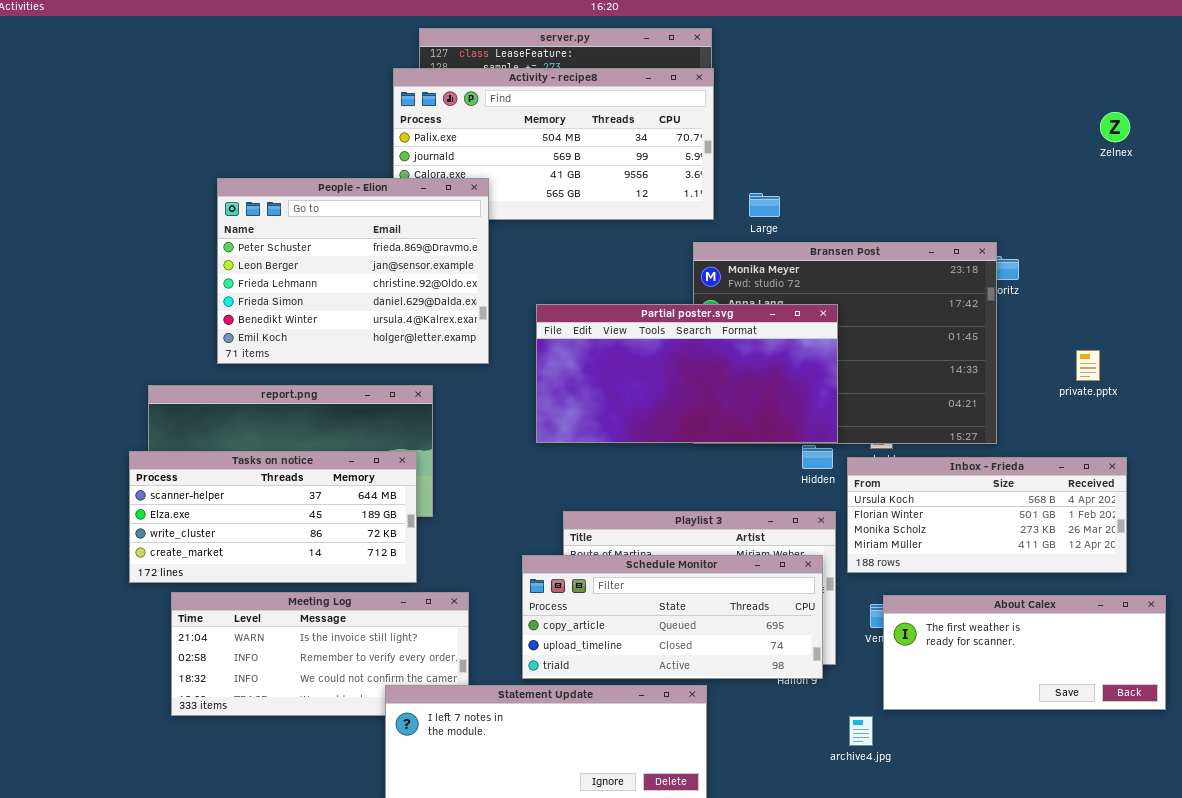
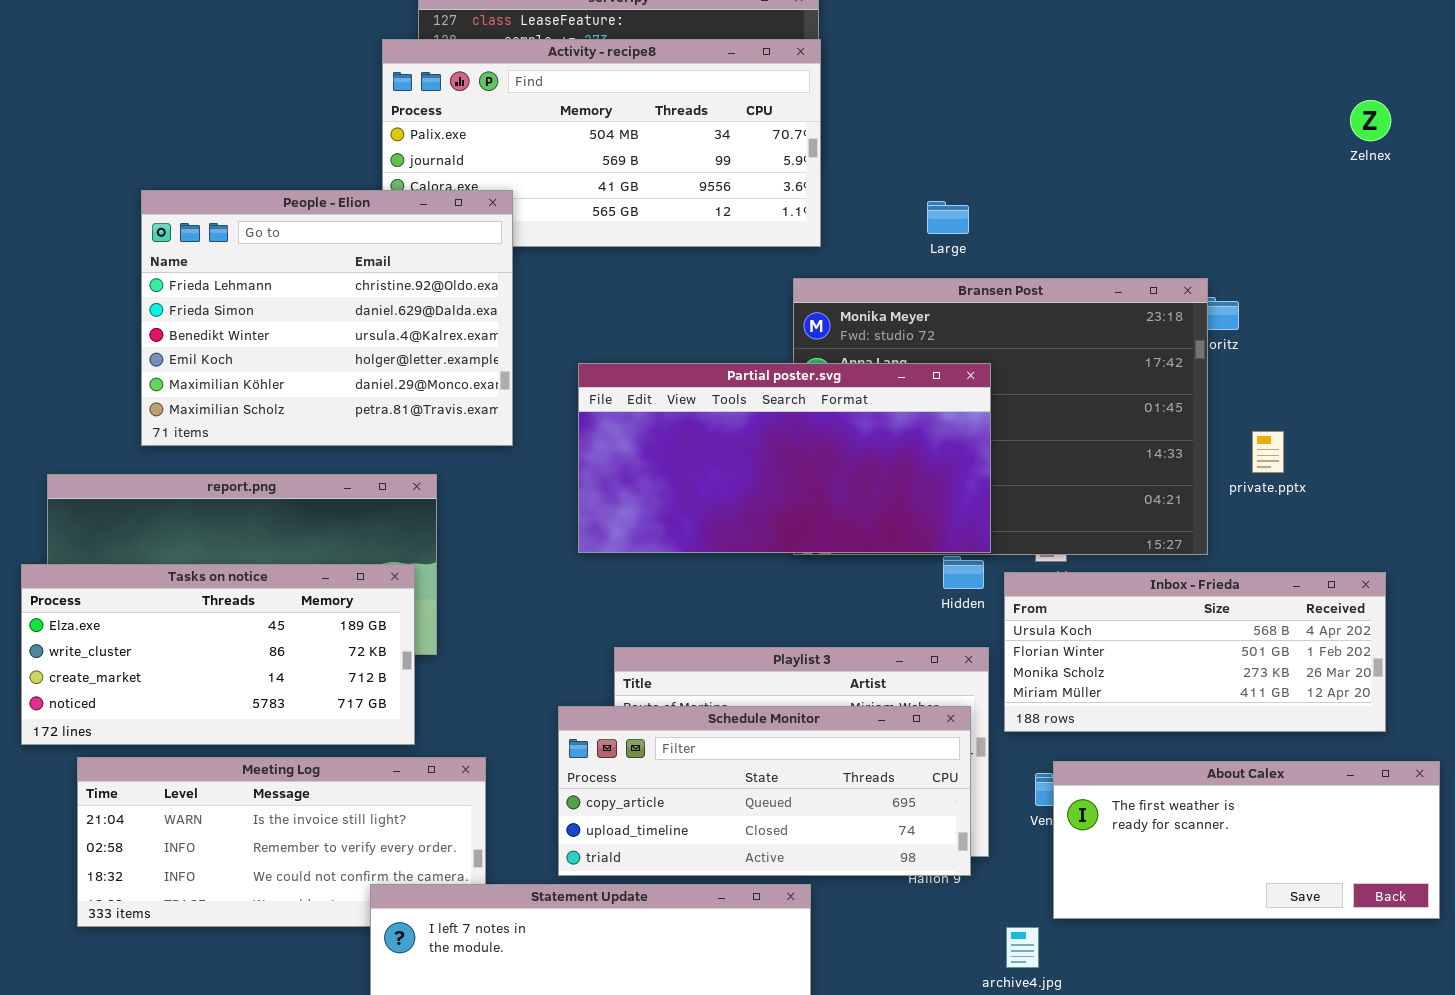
People - Elion: [217,178,489,364] -> [141,190,513,446], scrolled down 2 rows
Large: [749,193,780,217] -> [927,201,969,234], moved
private.pptx: [1076,350,1100,381] -> [1252,431,1284,473], moved
Tasks on notice: [129,451,417,583] -> [21,564,415,745], scrolled down 1 row

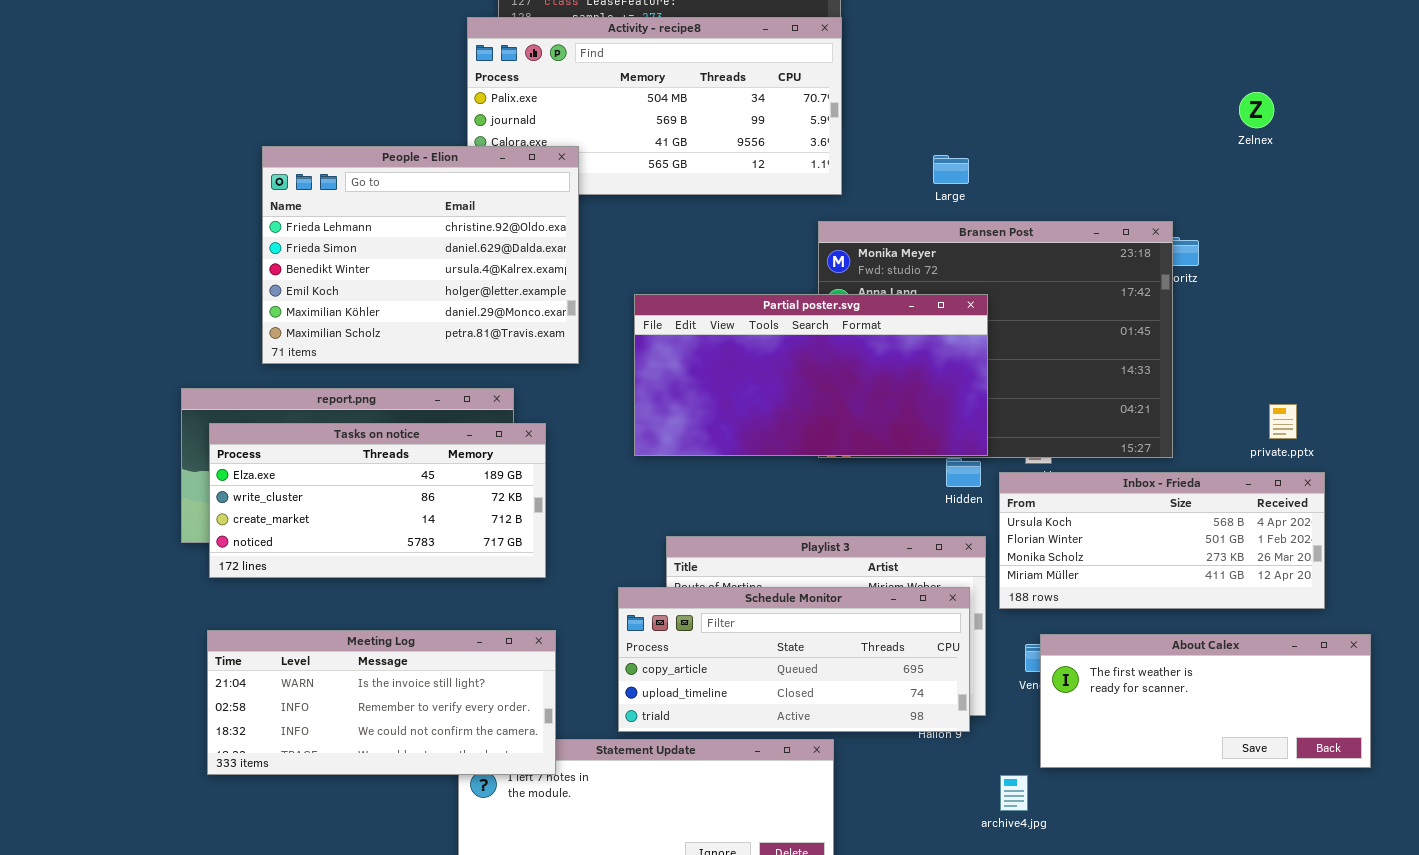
Zelnex: [1350,100,1391,141] -> [1239,92,1274,128], moved
private.pptx: [1252,431,1284,473] -> [1269,404,1297,439], moved
Tasks on notice: [21,564,415,745] -> [209,423,546,578], moved
Meeting Log: [77,757,486,927] -> [207,630,556,775], raised

